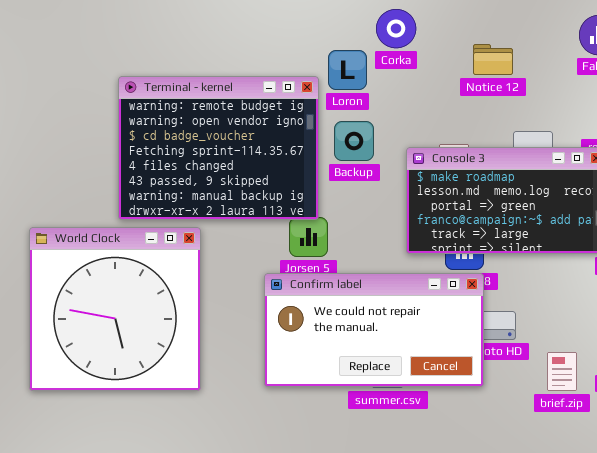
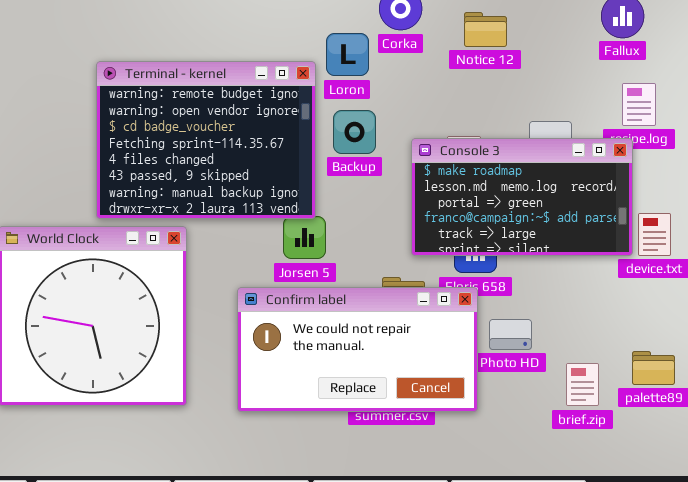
Notice 12: [473,44,513,75] -> [464,12,507,47], moved
Confirm label: [264,273,484,387] -> [237,287,478,412], moved

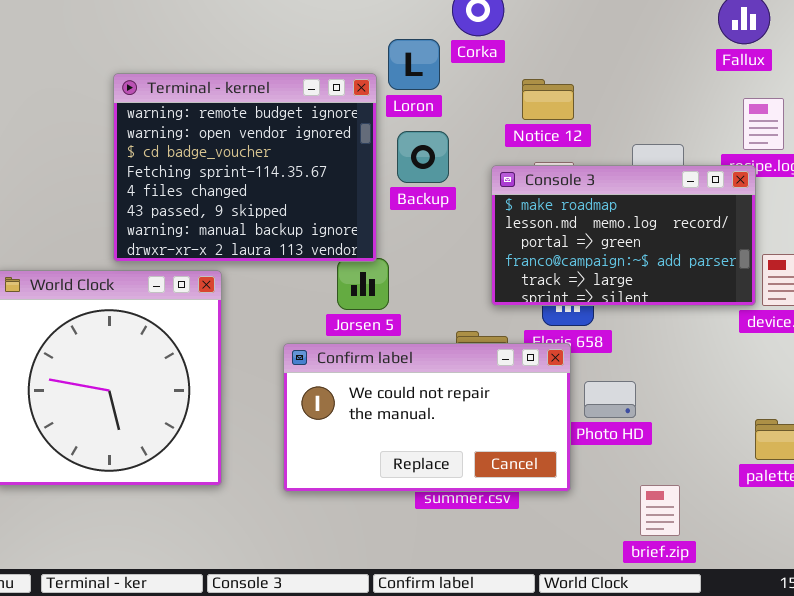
Notice 12: [464,12,507,47] -> [522,79,574,120], moved
brief.zip: [566,363,599,406] -> [640,485,680,536], moved

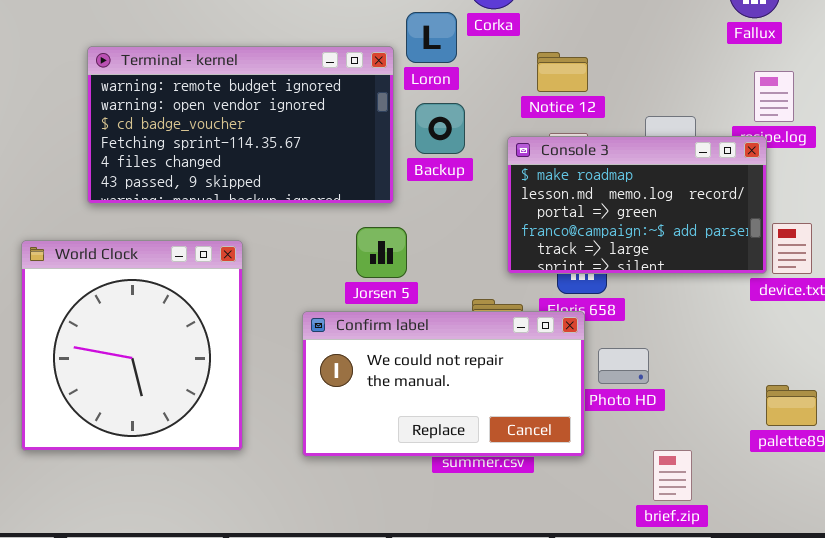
Terminal - kernel: [113,73,377,262] -> [87,46,394,204], resized

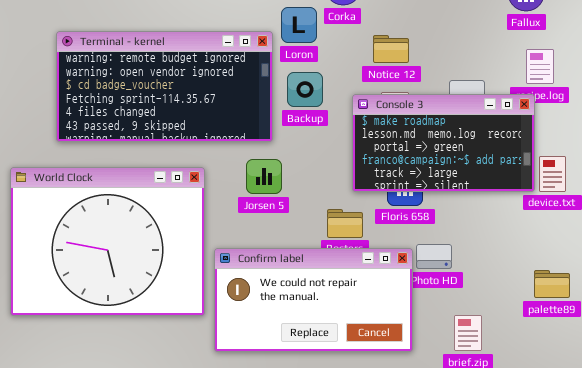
World Clock: [21,240,243,451] -> [10,167,205,316], resized
Confirm label: [302,311,585,457] -> [214,248,413,352], moved

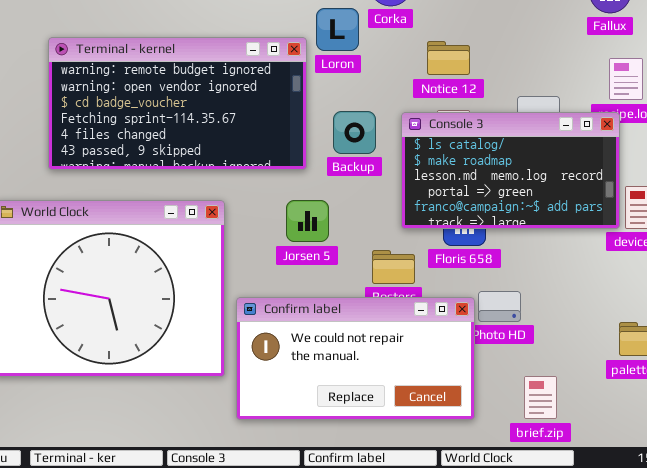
Backup: [287,72,323,107] -> [333,111,376,154], moved
Console 3: [352,94,535,192] -> [401,112,620,229], scrolled up 1 row
Jorsen 5: [246,159,282,194] -> [286,200,329,242], moved

